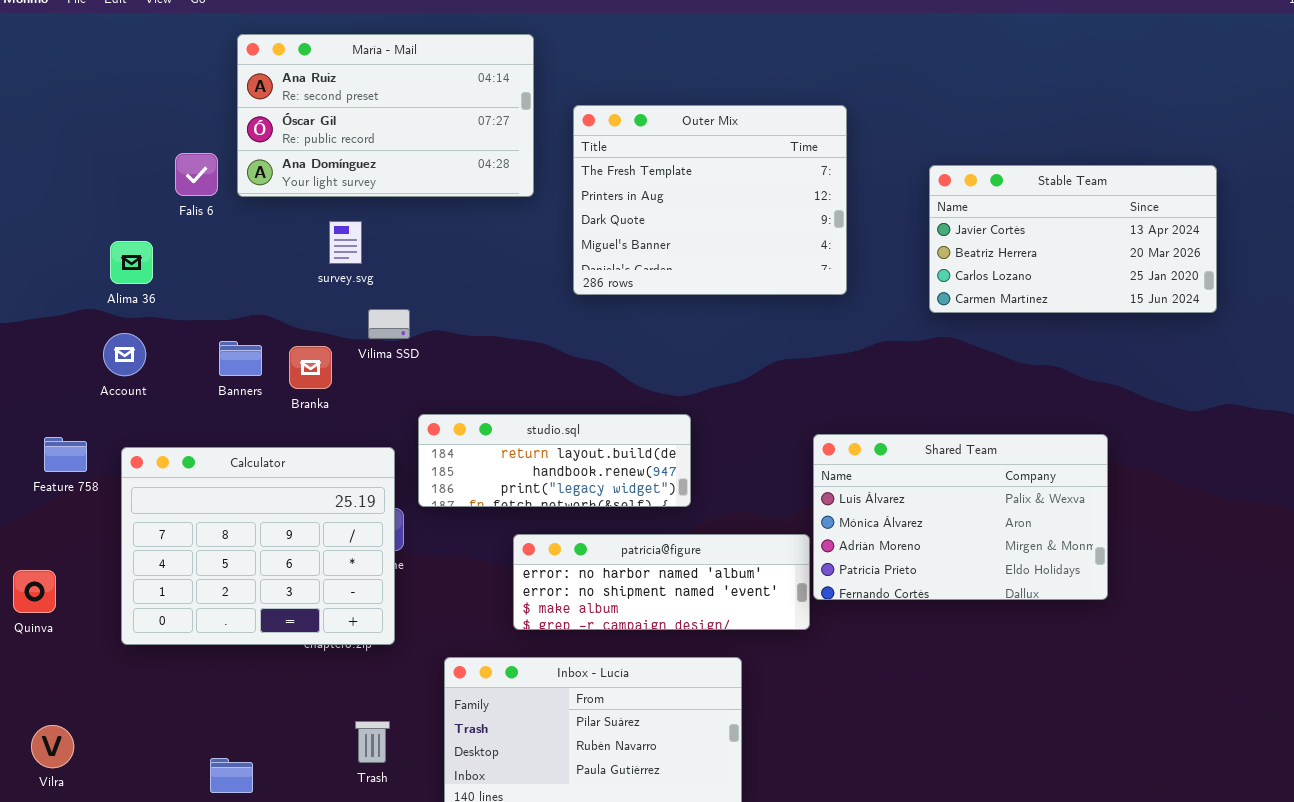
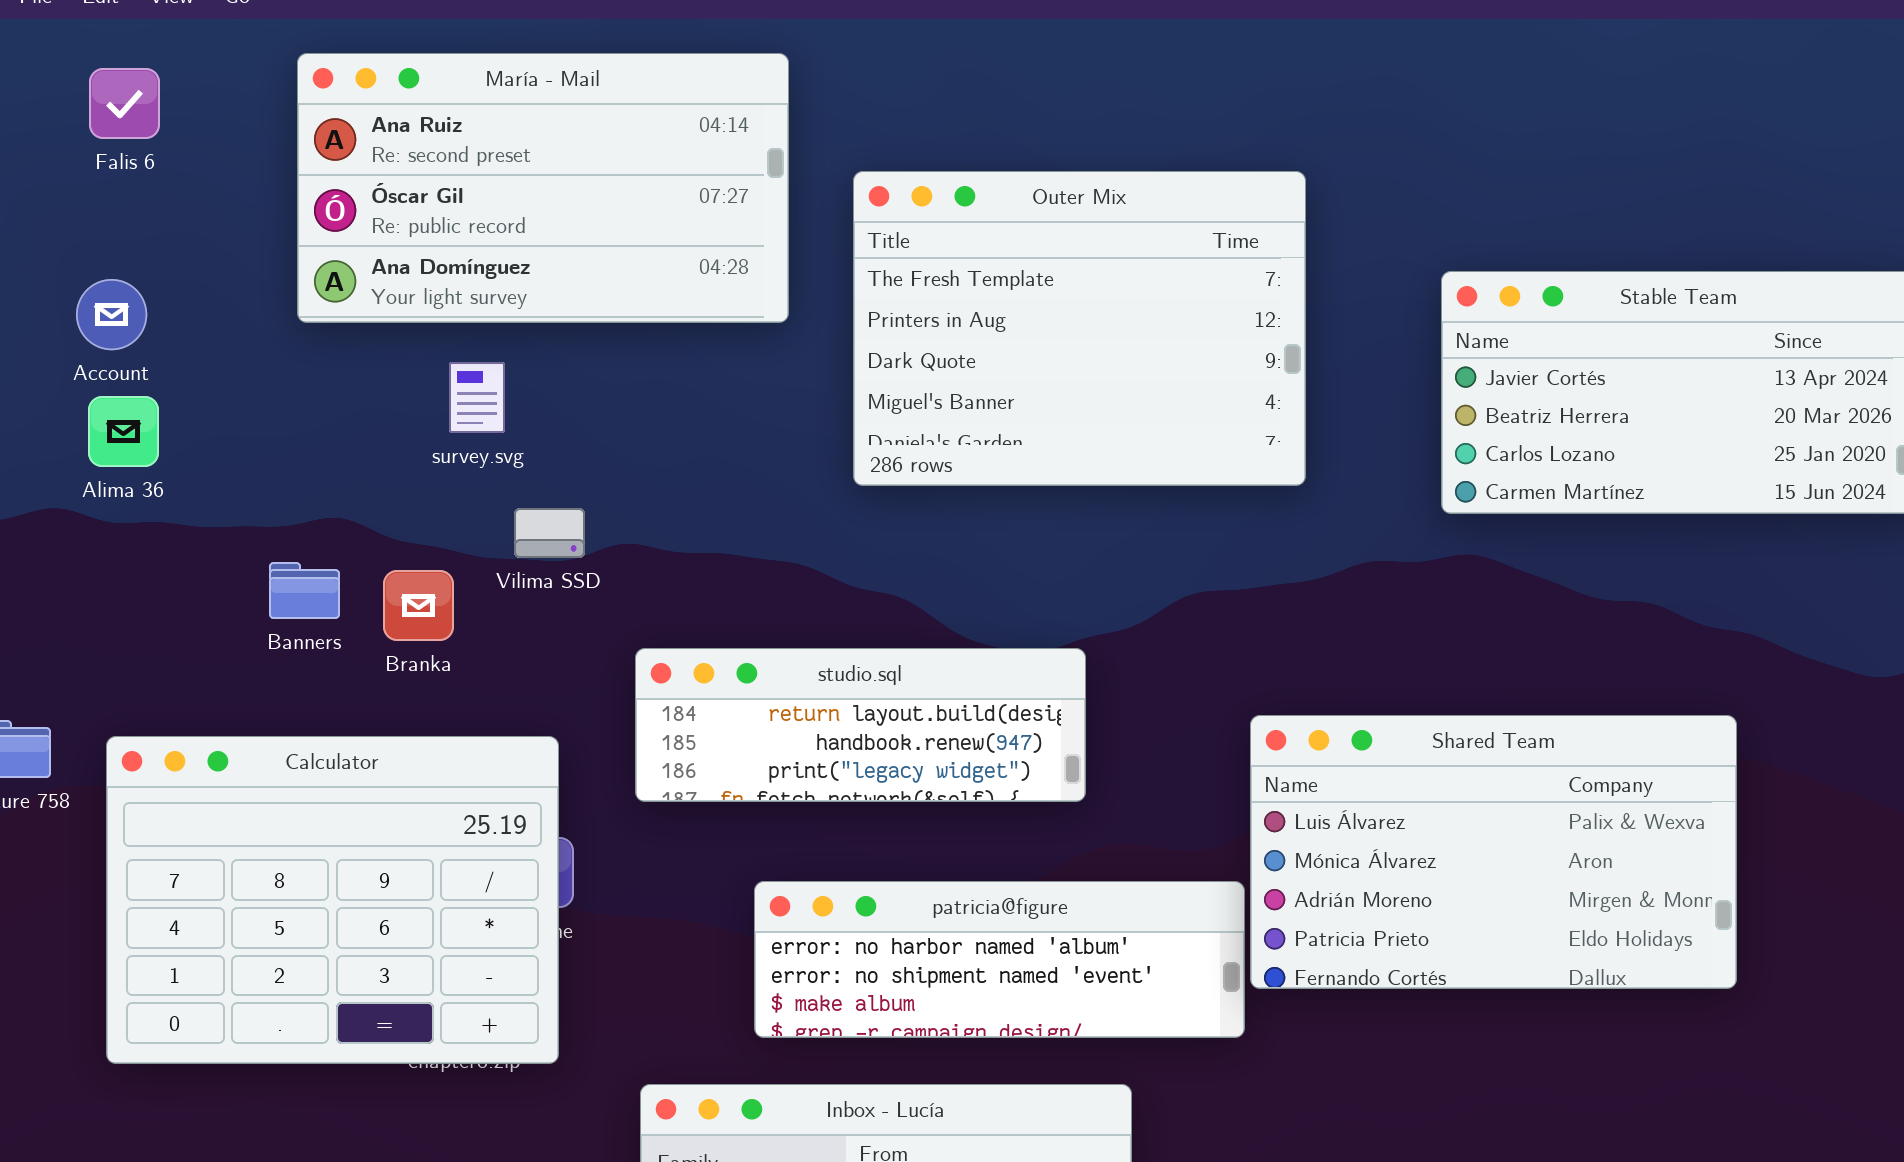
Falis 6: [175,153,218,196] -> [89,68,160,139], moved
Account: [103,333,146,376] -> [76,279,147,350], moved
studio.sql: [418,414,691,507] -> [635,648,1086,802], moved

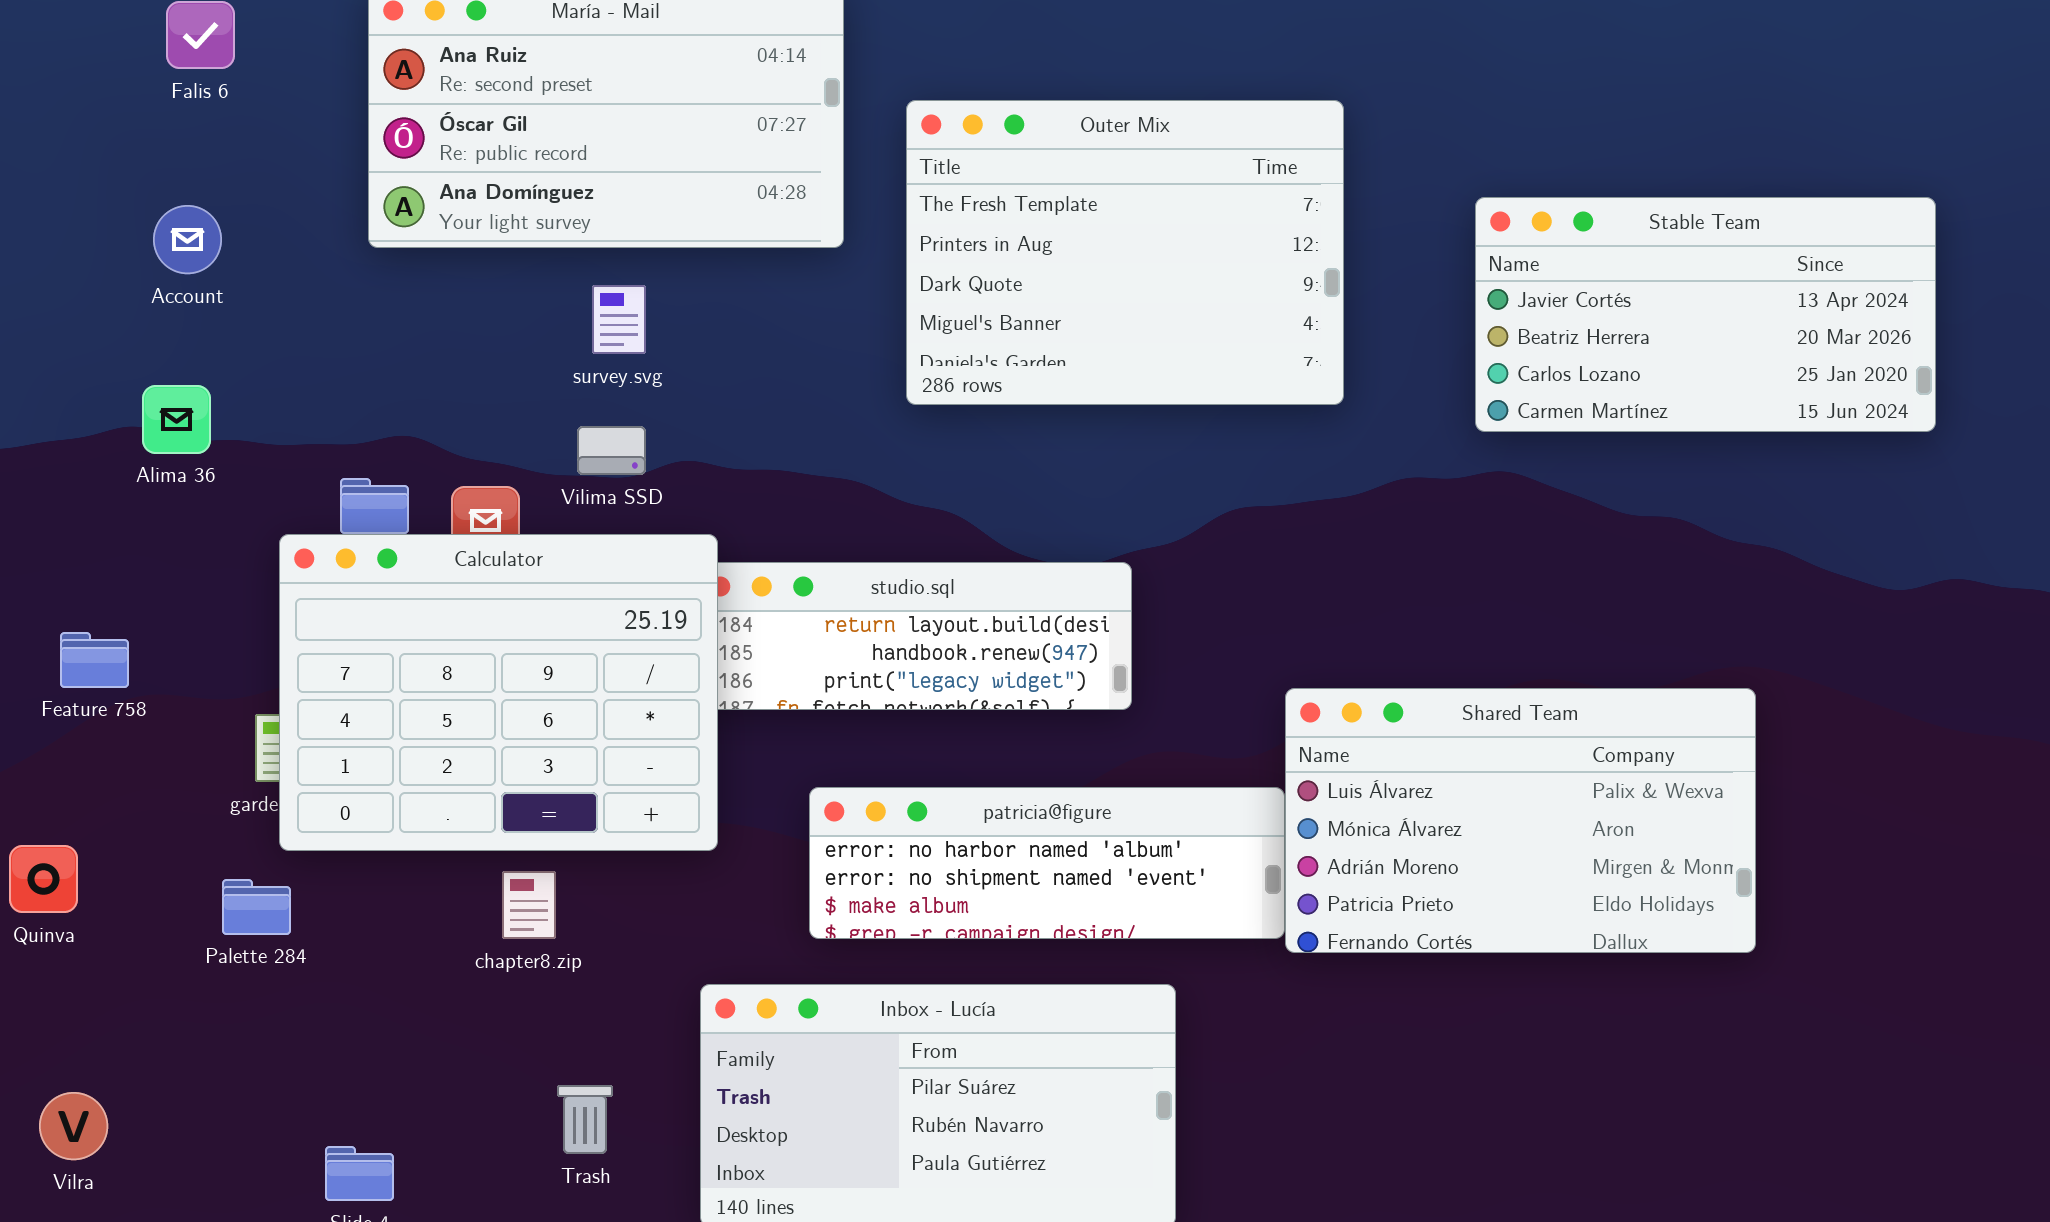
survey.svg: [449,362,505,433] -> [592,285,646,354], moved
Alima 36: [88,396,159,467] -> [142,385,211,454], moved
Shared Team: [1250,715,1737,989] -> [1285,688,1756,953], moved
Calculator: [106,736,559,1064] -> [279,534,718,851], moved

